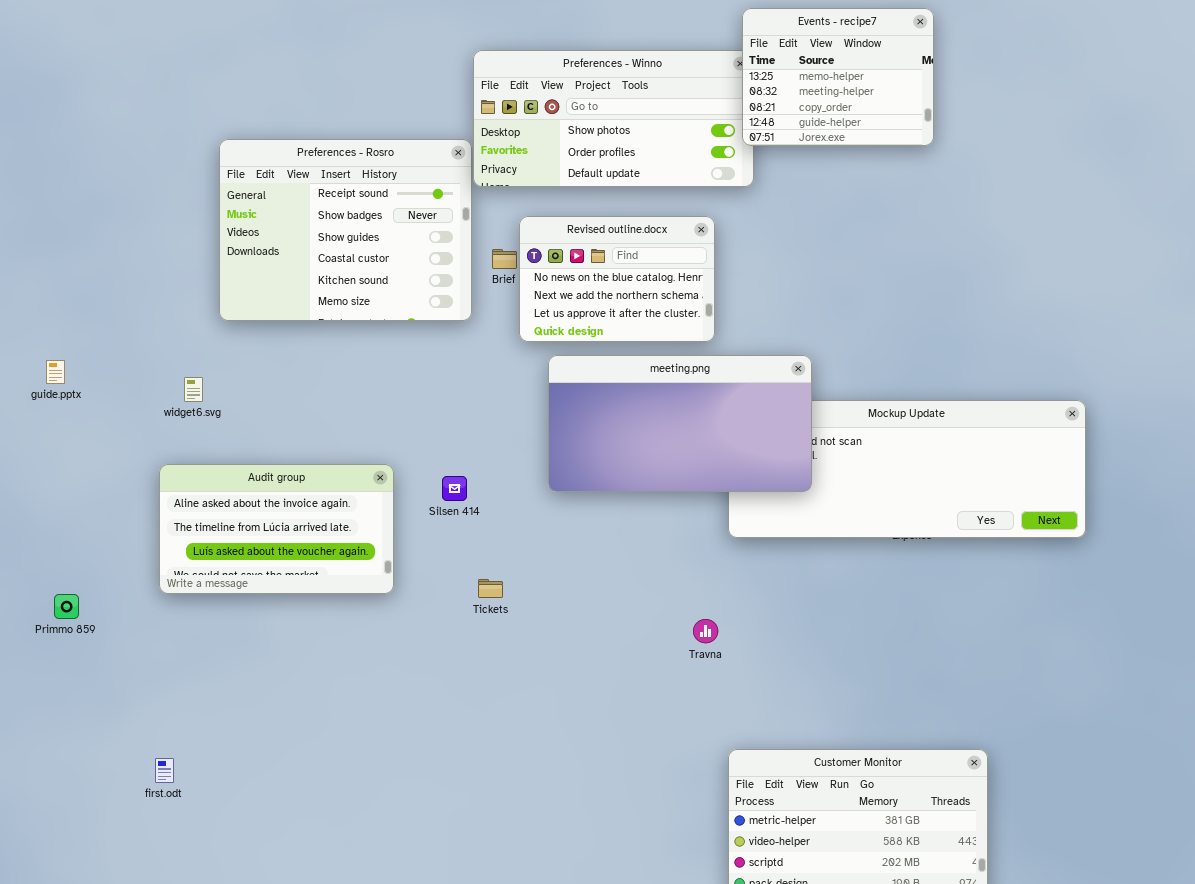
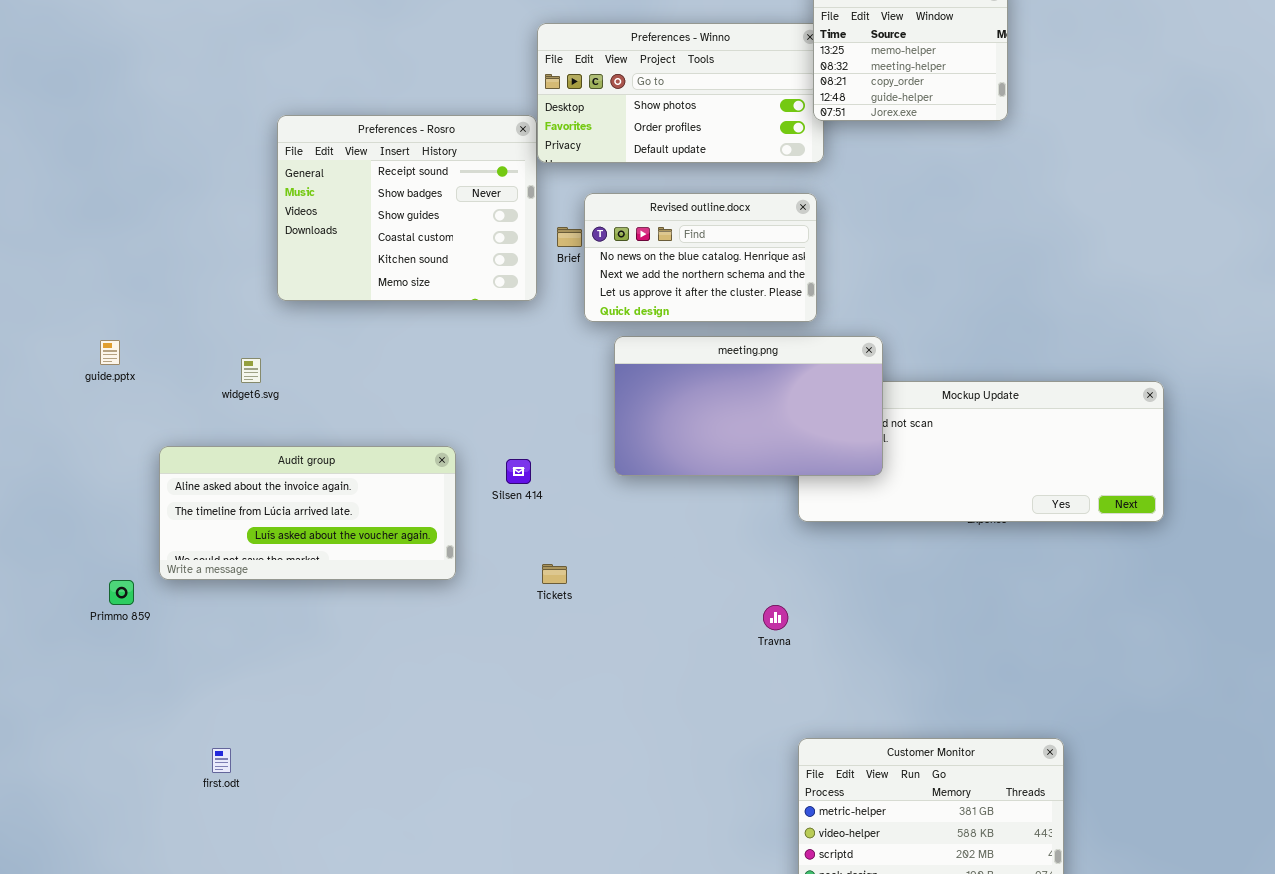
Revised outline.docx: [519,216,715,342] -> [584,193,817,322], resized
Audit group: [159,464,394,594] -> [159,446,456,580], resized

